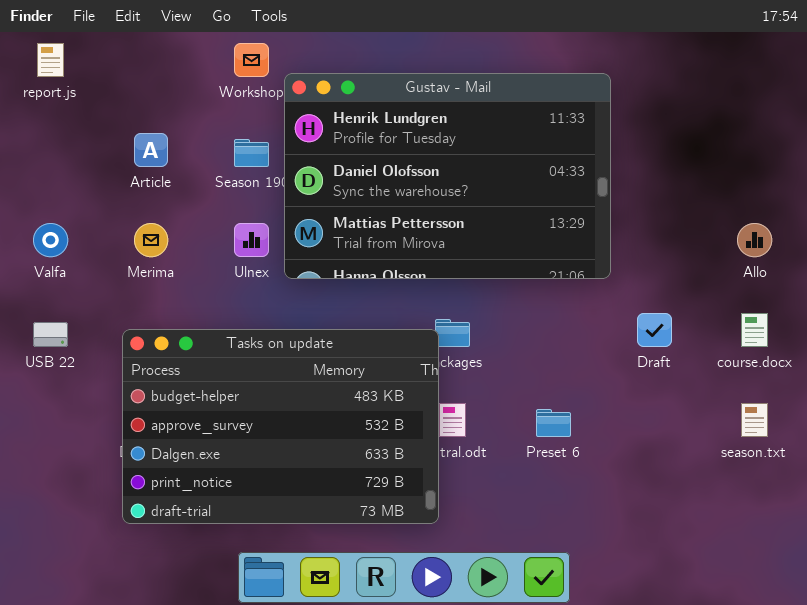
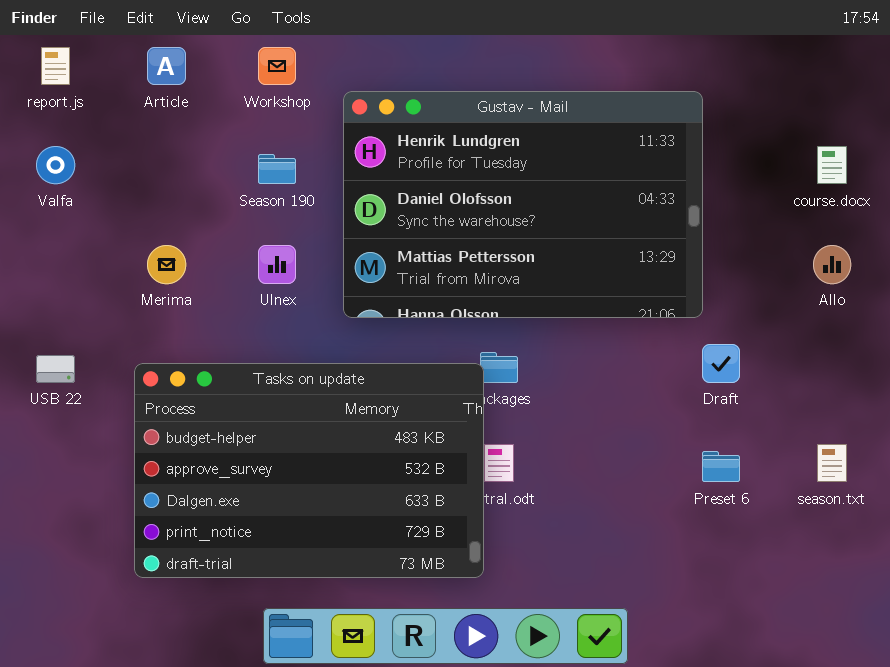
Gustav - Mail: [284,73,611,279] -> [343,91,703,318], moved
Article: [134,133,168,167] -> [147,47,186,85], moved
Valfa: [33,223,68,257] -> [36,146,75,184], moved
course.docx: [741,313,768,347] -> [817,146,847,184], moved
Preset 6: [536,409,571,437] -> [702,451,740,482], moved

